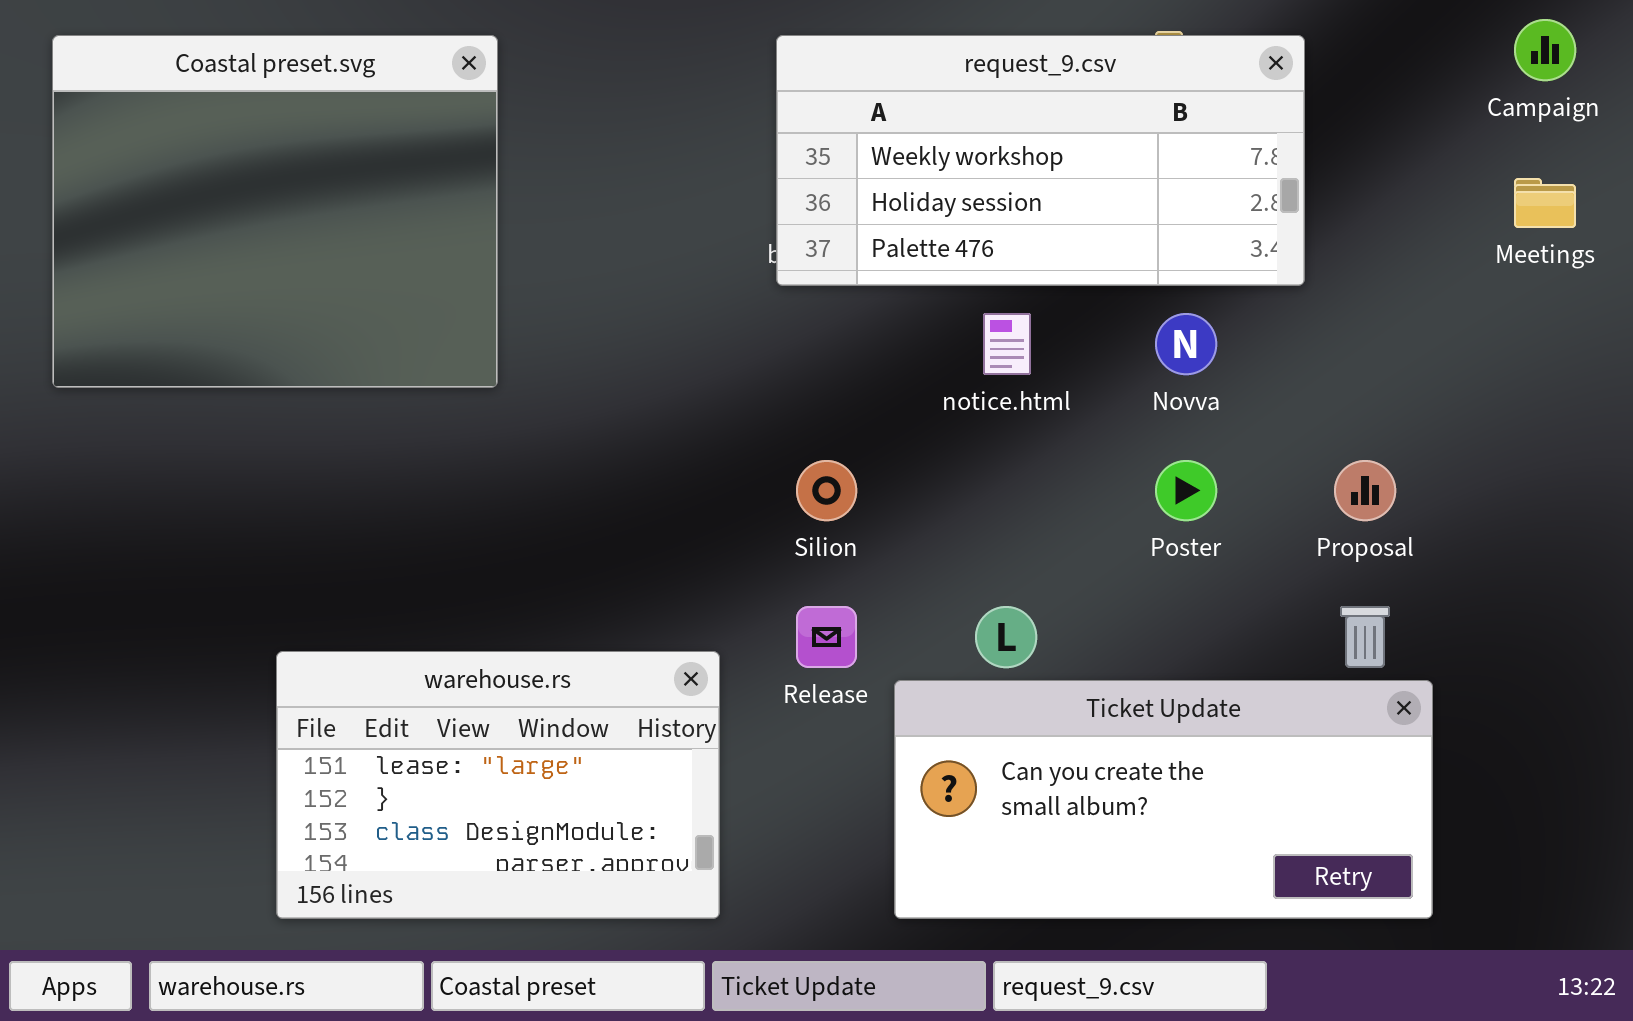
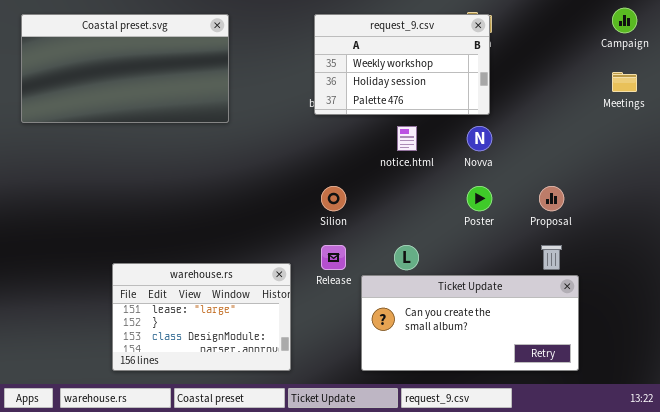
Coastal preset.svg: [52,35,498,388] -> [21,14,229,123], resized
request_9.csv: [776,35,1305,286] -> [314,14,490,115], resized

